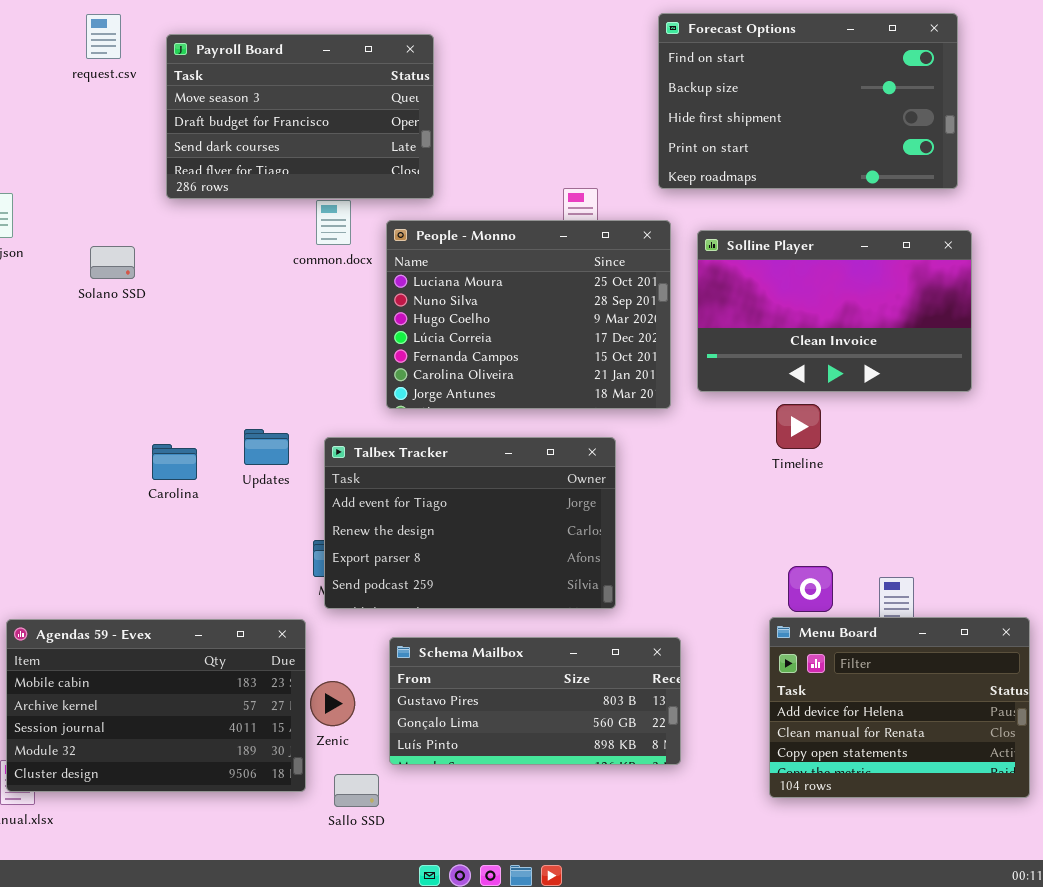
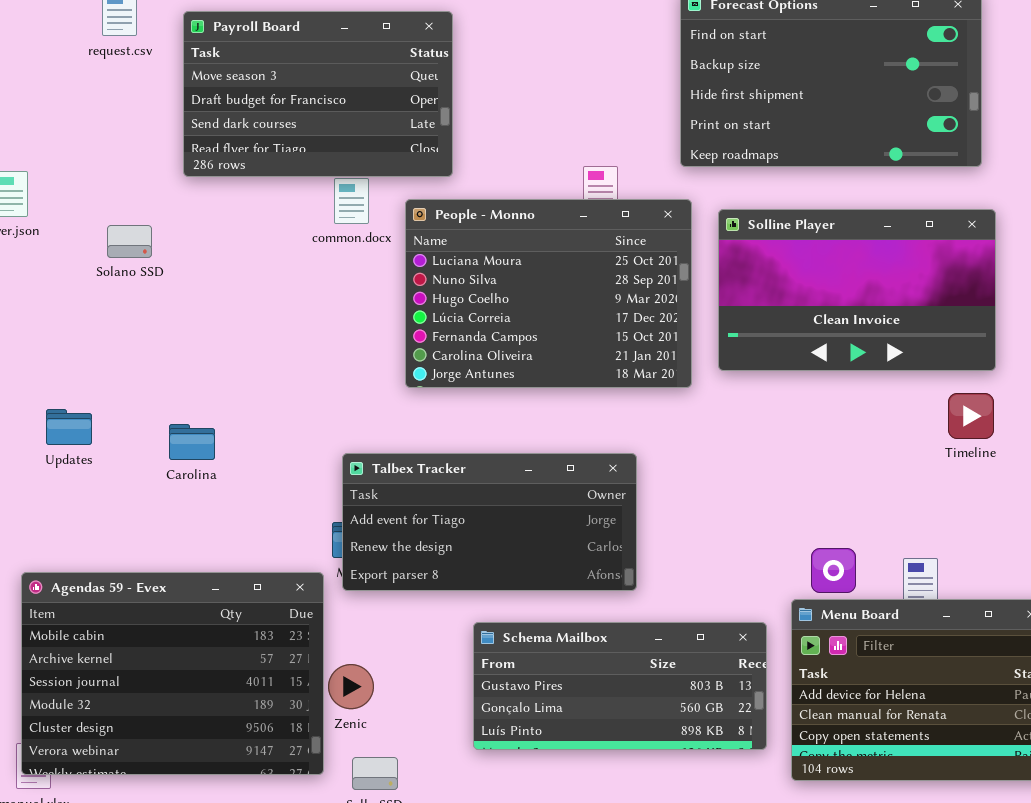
Timeline: [776,404,821,449] -> [948,393,994,439], moved
Updates: [244,429,289,465] -> [46,409,92,445], moved
Talbex Tracker: [324,437,616,609] -> [342,453,637,591], resized
Agendas 59 - Evex: [6,619,306,792] -> [21,572,324,775], resized
Schema Mailbox: [389,637,681,765] -> [473,622,767,750], moved

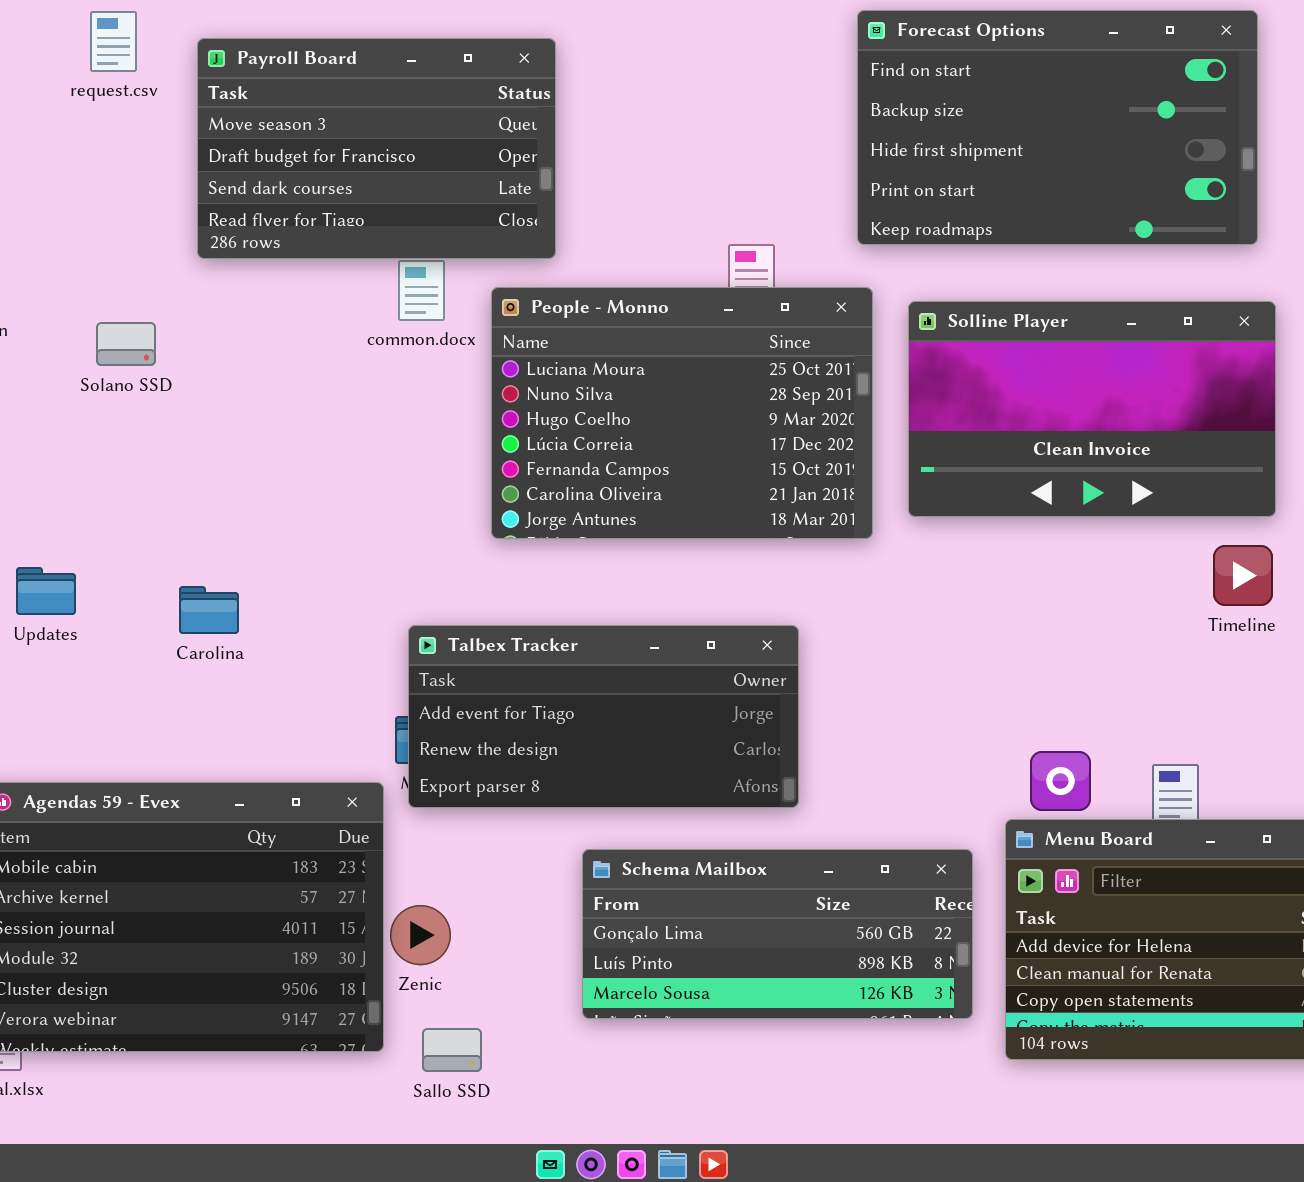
Schema Mailbox: [473,622,767,750] -> [582,849,973,1019], scrolled down 1 row

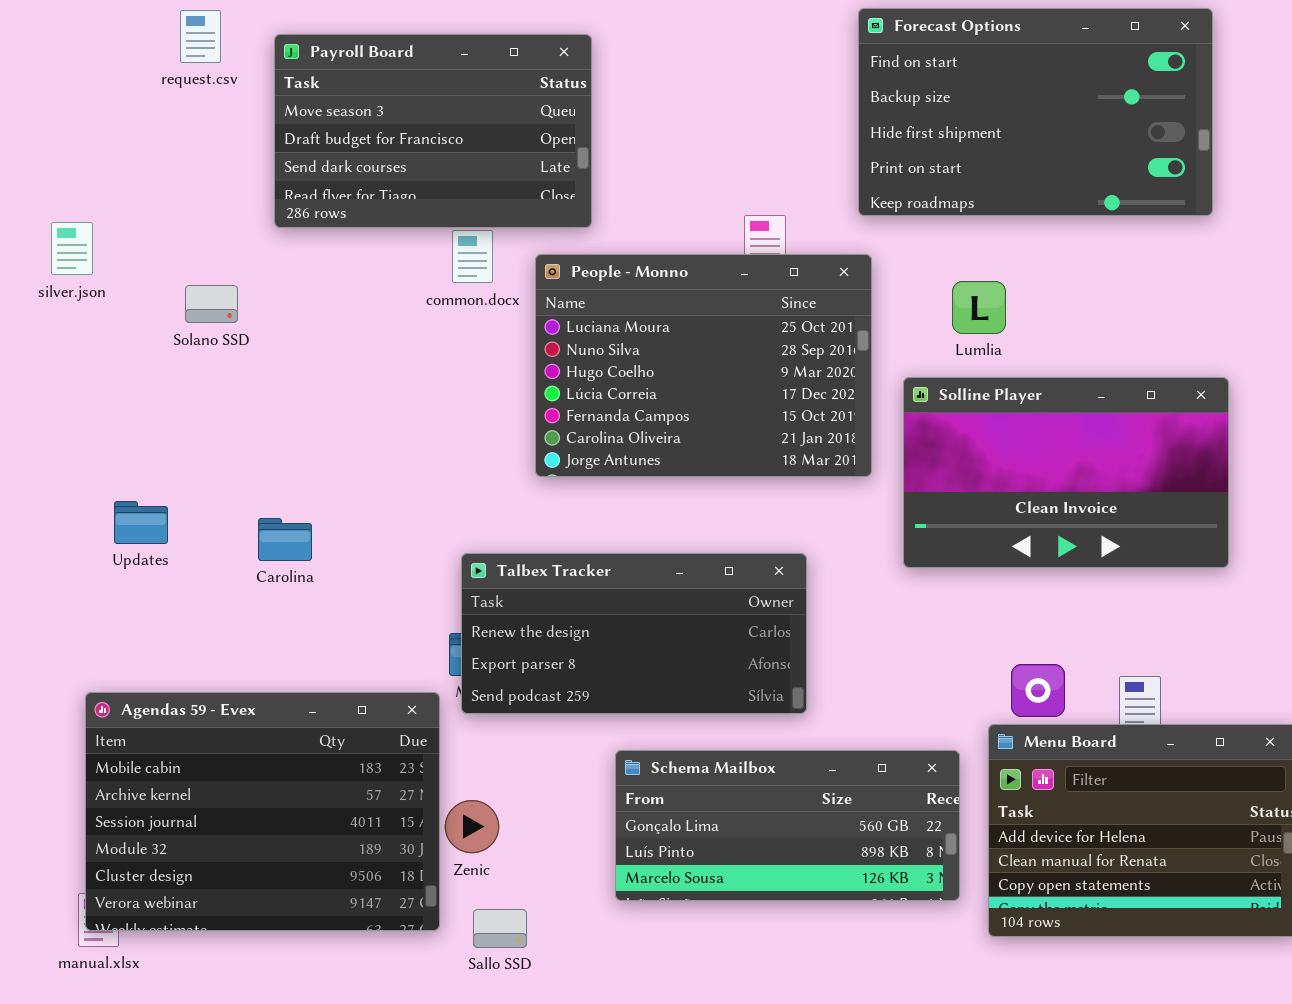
Solline Player: [908,301,1276,517] -> [903,377,1229,568], moved
Talbex Tracker: [408,625,799,808] -> [461,553,807,714], scrolled down 1 row

